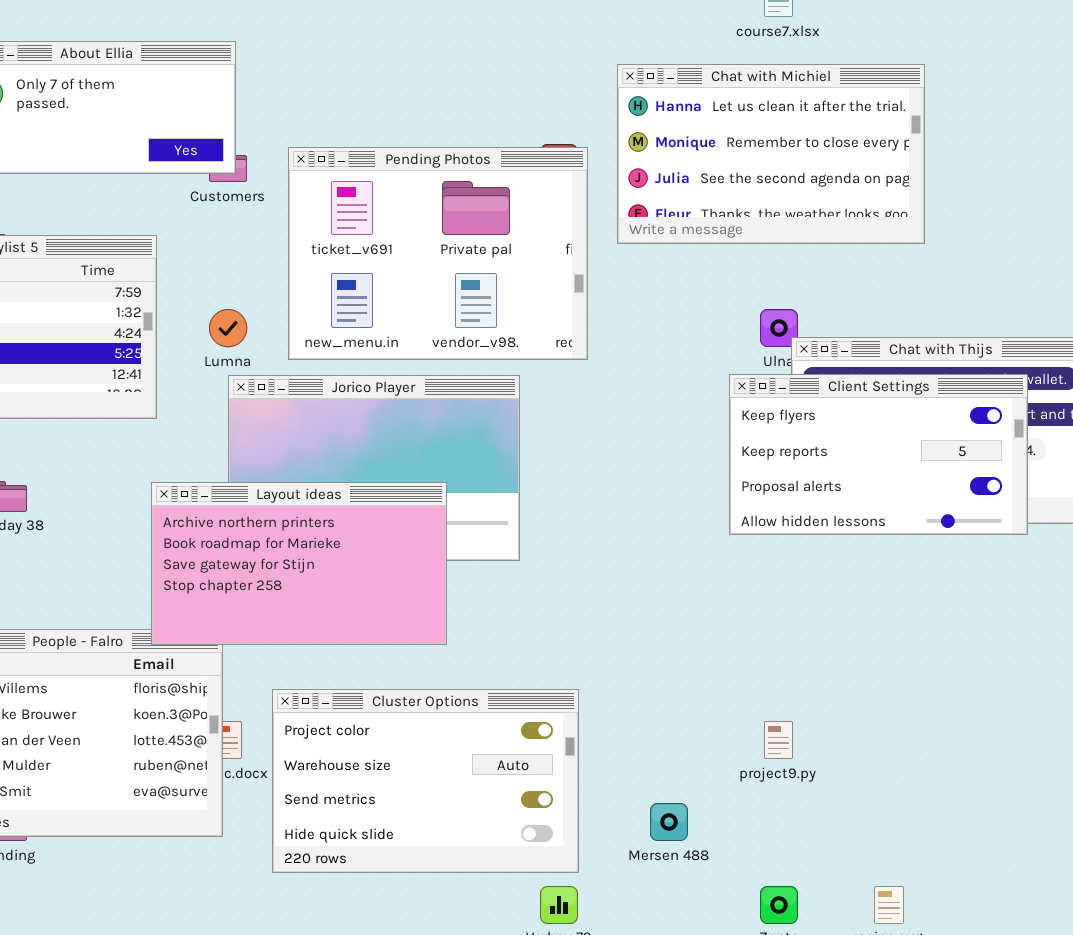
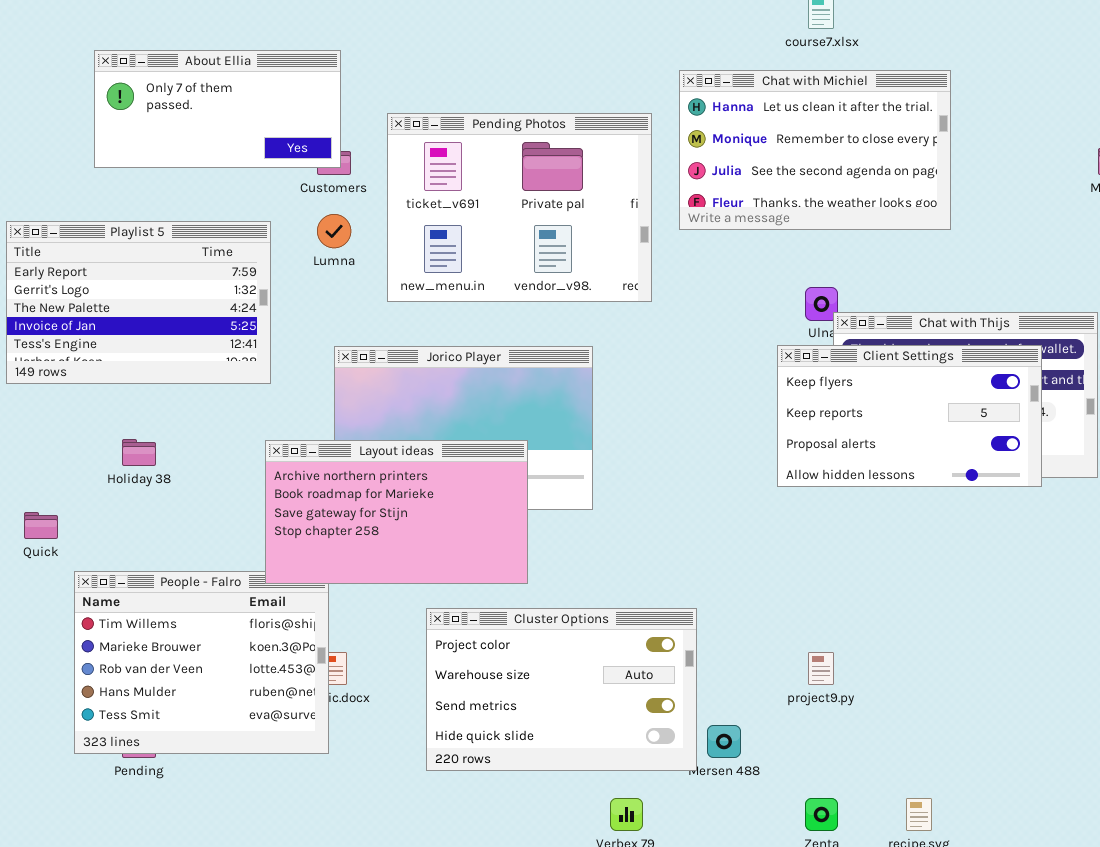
Pending Photos: [288,147,588,360] -> [387,113,652,302], moved
Lumna: [209,309,247,347] -> [317,214,351,248], moved
Cluster Options: [272,689,579,873] -> [426,608,697,771], moved

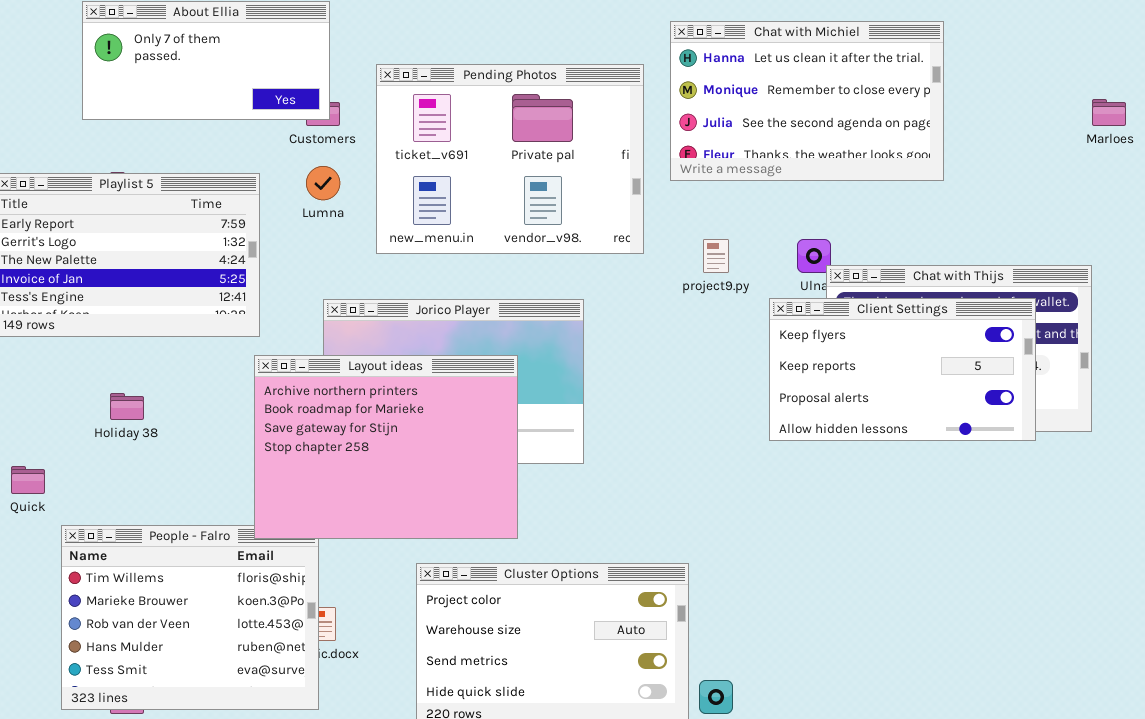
Layout ideas: [265,440,528,584] -> [254,355,518,539], resized
project9.py: [808,652,834,685] -> [703,239,729,273], moved

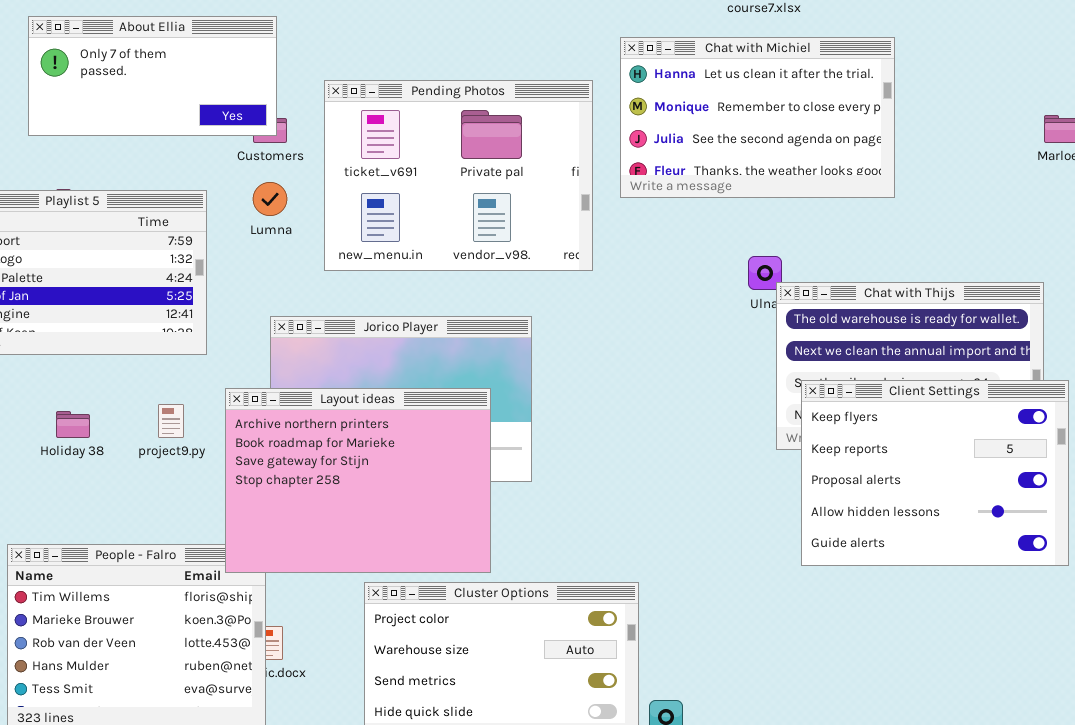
project9.py: [703,239,729,273] -> [158,404,184,438], moved
Client Settings: [769,298,1036,441] -> [801,380,1069,566], moved, resized
Layout ideas: [254,355,518,539] -> [225,388,491,573], moved

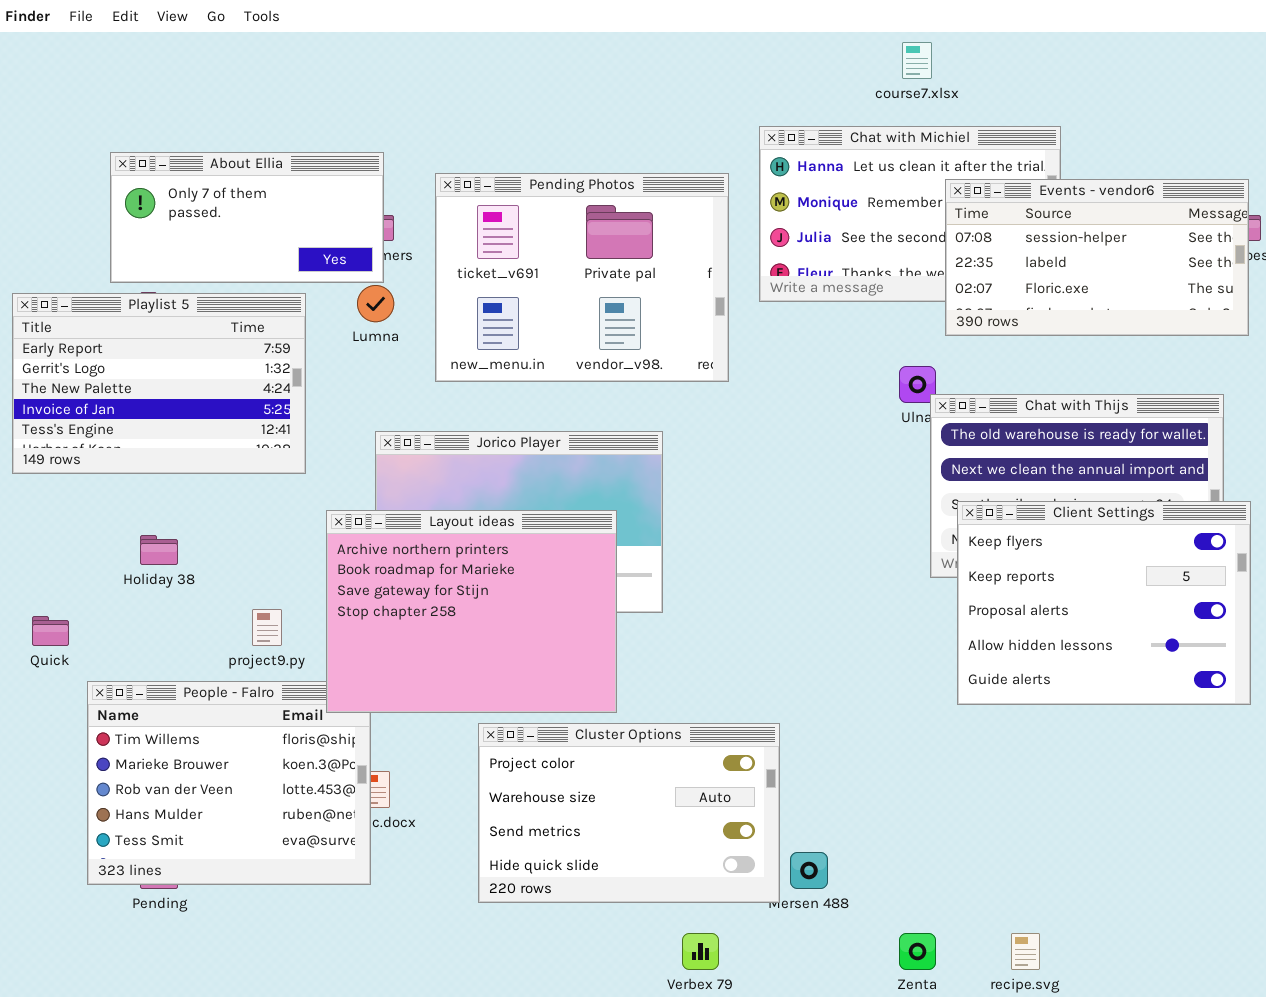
About Ellia: [28,16,277,136] -> [110,152,384,283], moved
Events - vendor6: none -> [945,179,1249,336], opened
project9.py: [158,404,184,438] -> [252,609,282,646], moved

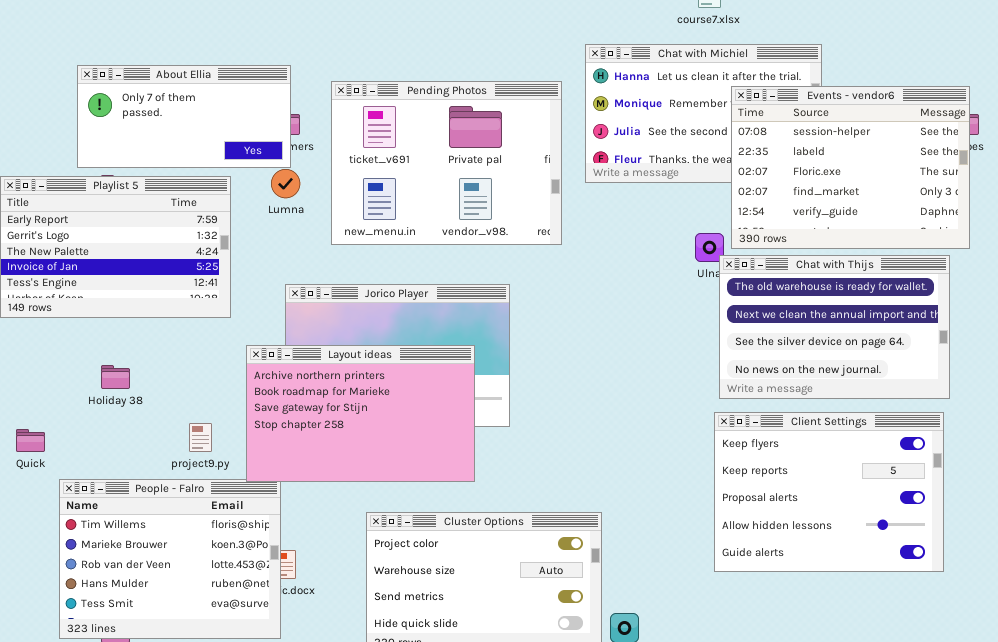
Events - vendor6: [945,179,1249,336] -> [731,86,970,249], resized
Client Settings: [957,501,1251,705] -> [714,412,944,572], moved
Layout ideas: [326,510,617,713] -> [246,345,475,482], resized

